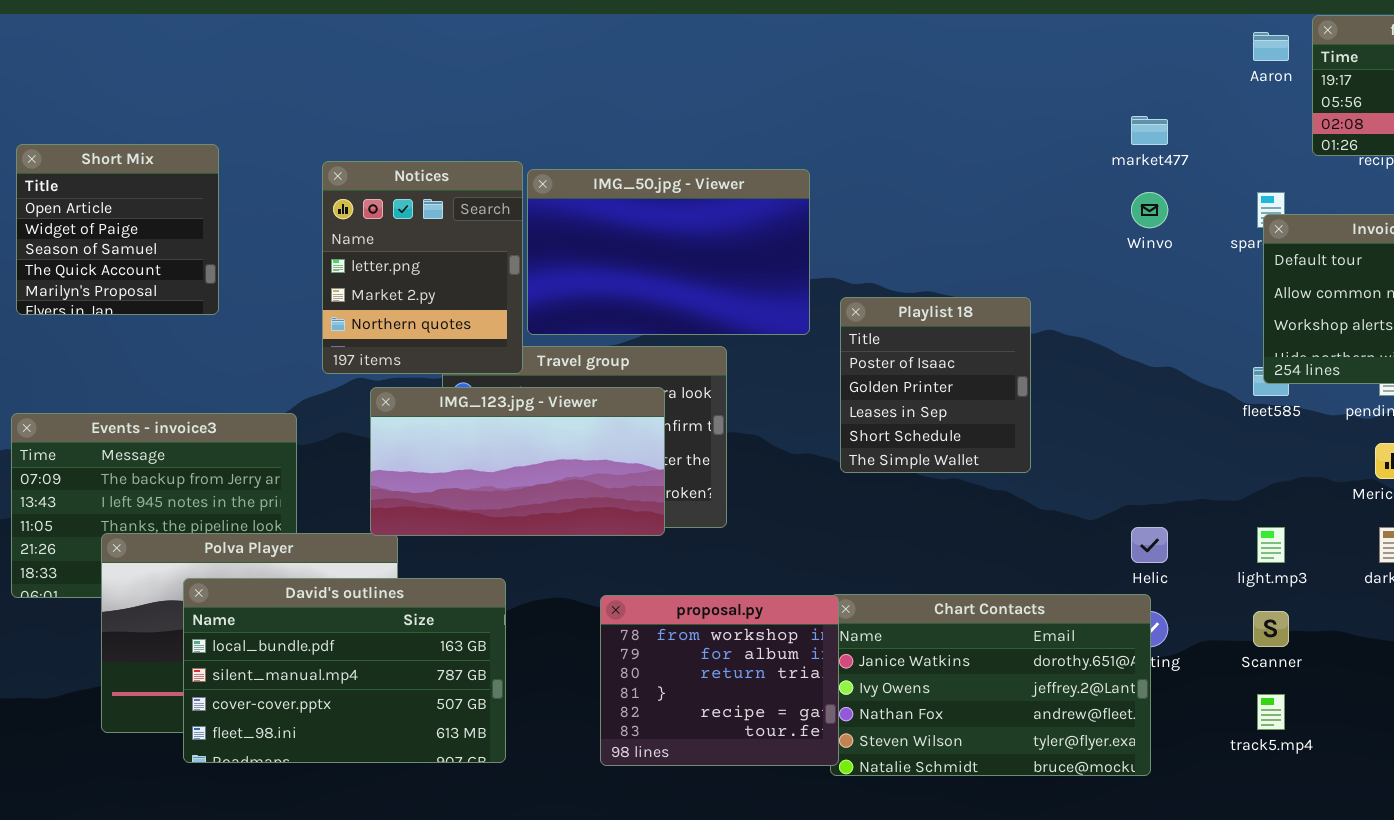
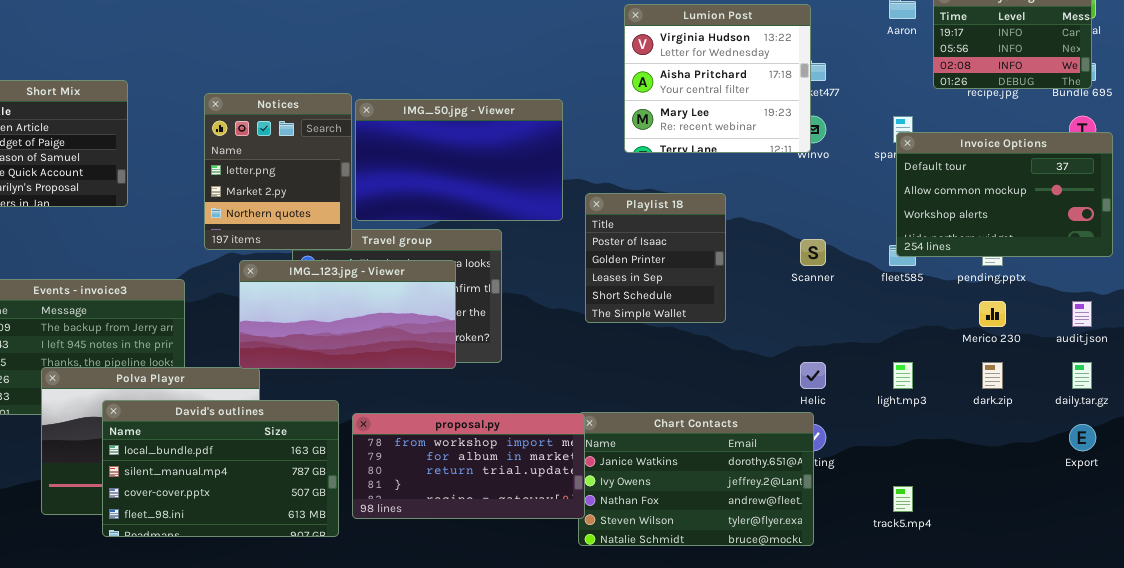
Lumion Post: none -> [624,4,811,153], opened
proposal.py: [600,595,839,766] -> [352,413,585,519], resized
Scanner: [1253,611,1289,647] -> [800,239,826,266], moved

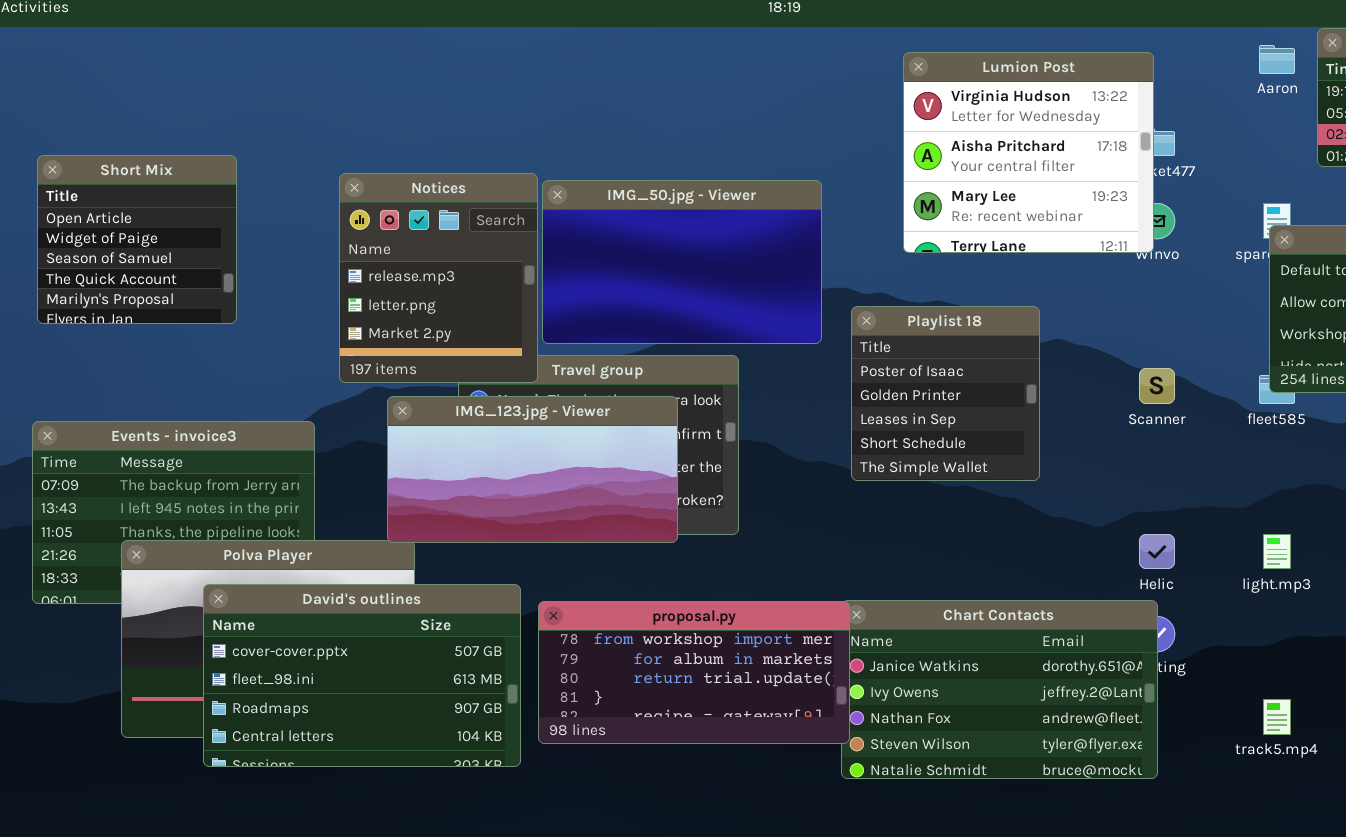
Notices: [204,93,352,250] -> [339,173,538,383], scrolled up 1 row
David's outlines: [102,400,339,537] -> [203,584,521,767], scrolled down 2 rows

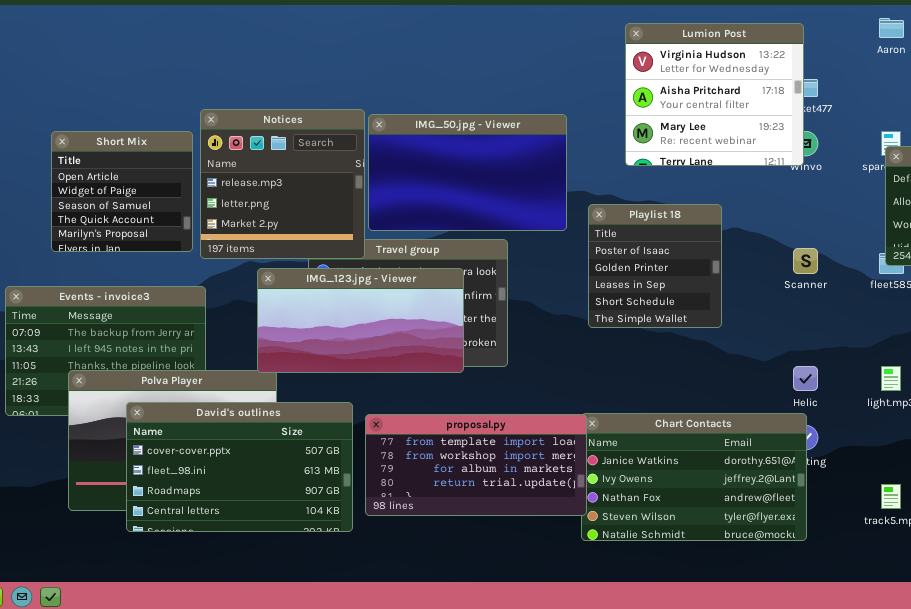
Short Mix: [37,155,237,324] -> [51,131,193,252], moved
Notices: [339,173,538,383] -> [200,109,365,259], resized
proposal.py: [538,601,850,744] -> [365,414,587,516], scrolled up 1 row

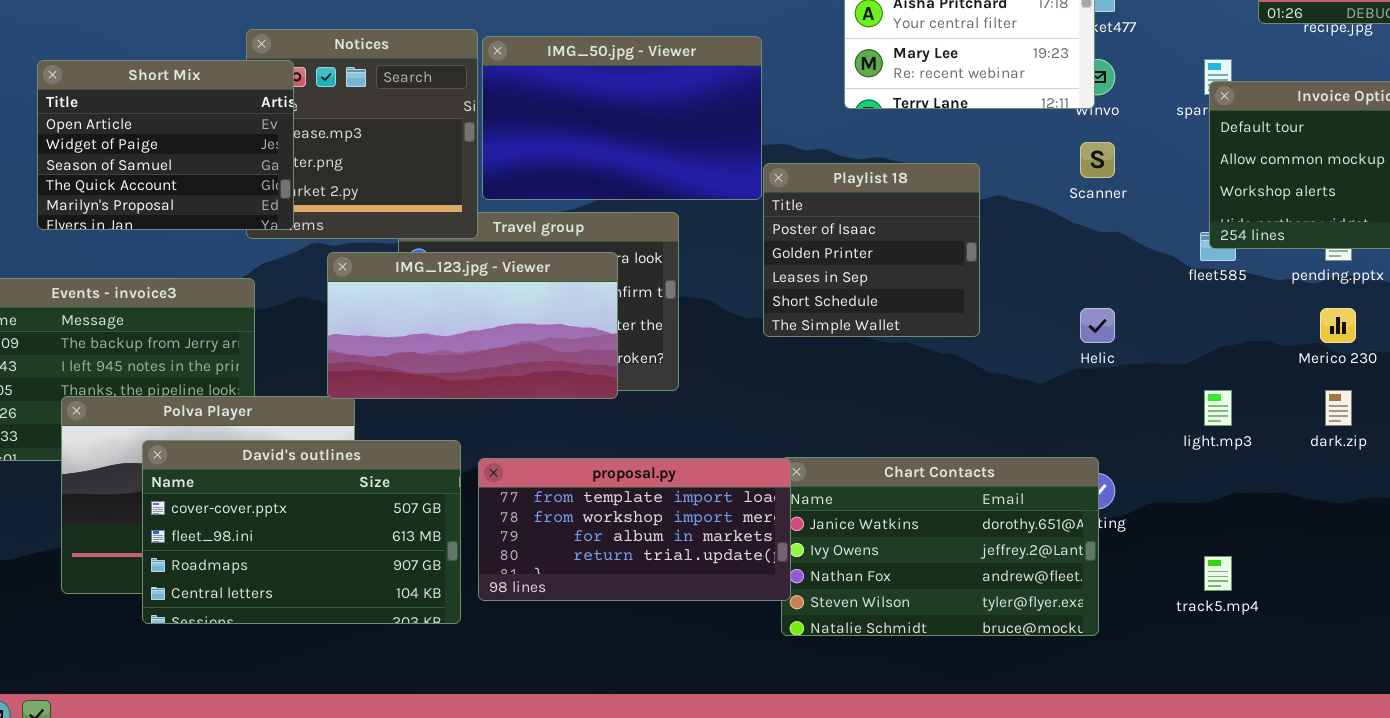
Short Mix: [51,131,193,252] -> [37,60,294,230], resized
Playlist 18: [588,204,722,328] -> [763,163,980,337], resized
Scanner: [793,248,818,274] -> [1080,142,1115,178], moved
Helic: [793,366,818,391] -> [1080,308,1115,343], moved

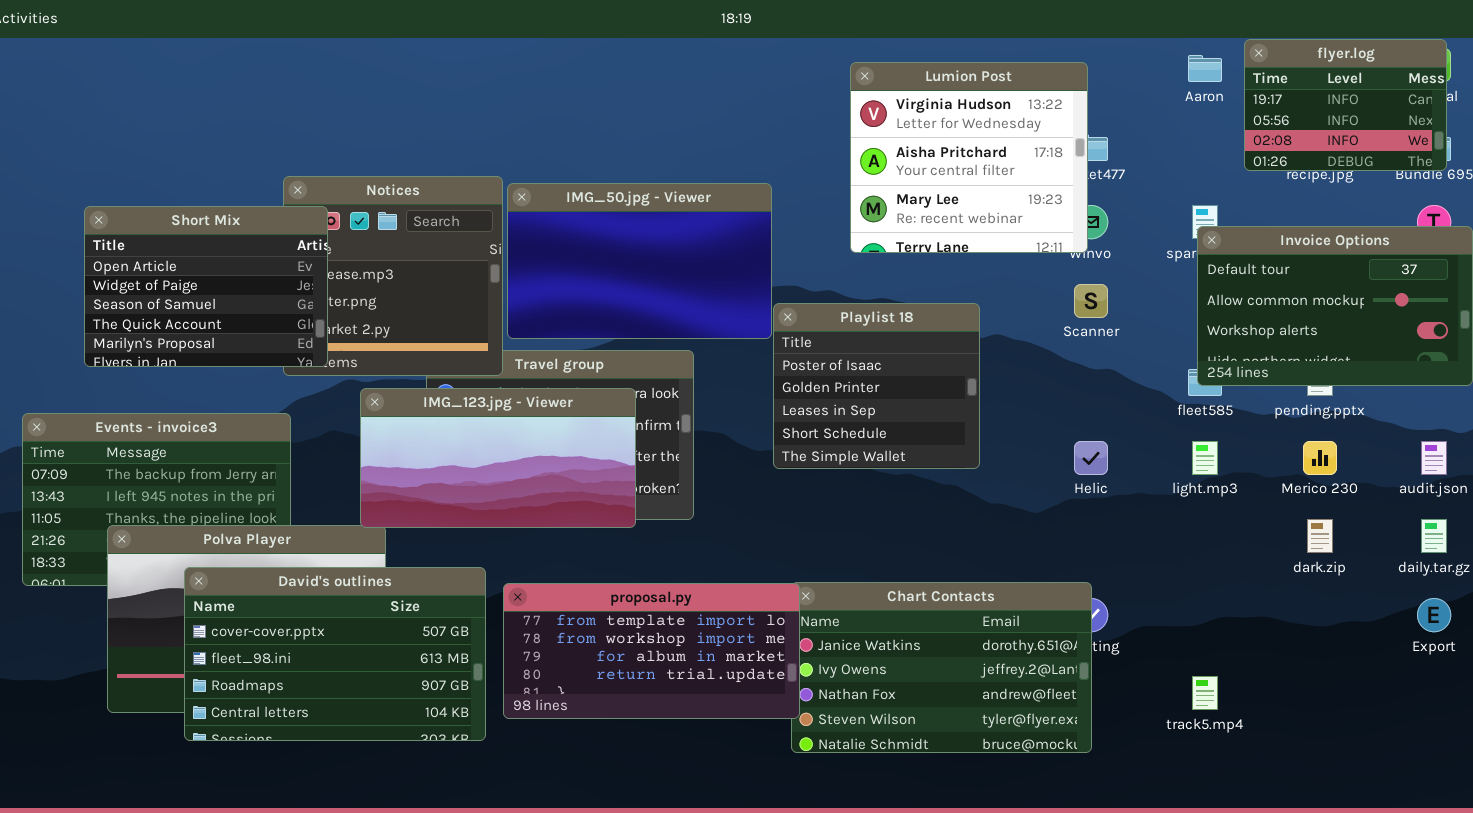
light.mp3: [1204,390,1232,426] -> [1192,441,1218,475], moved

